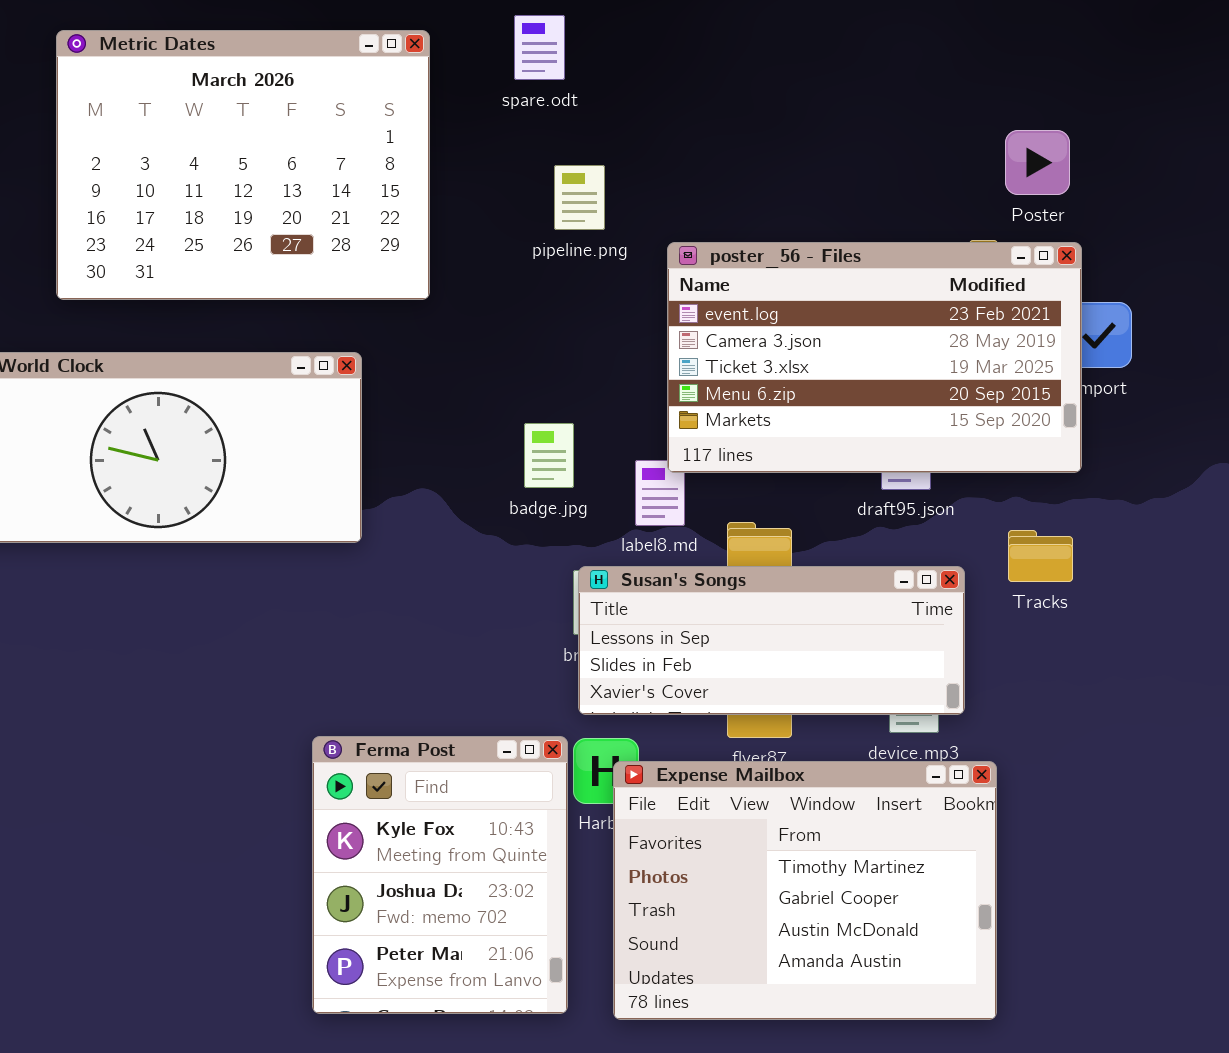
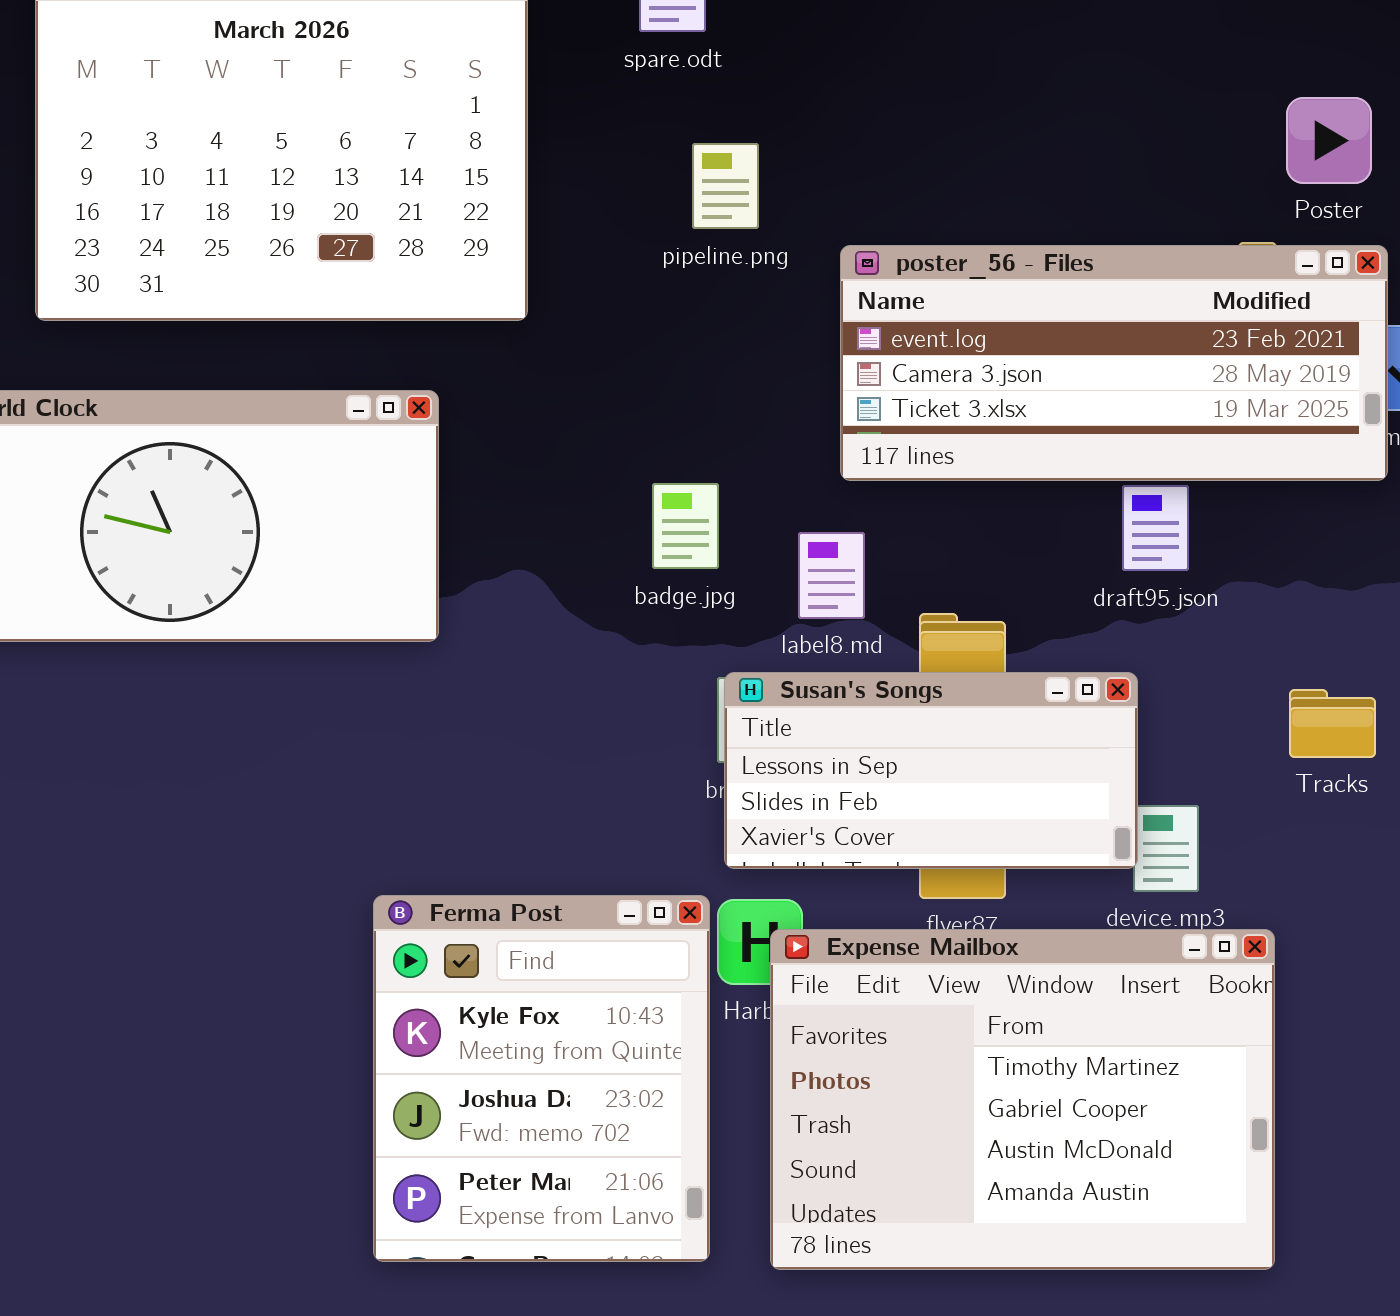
poster_56 - Files: [667,242,1082,473] -> [840,245,1388,481], resized
Tracks: [1008,530,1073,582] -> [1289,689,1376,758], moved
Susan's Songs: [578,566,965,715] -> [724,672,1138,869], resized

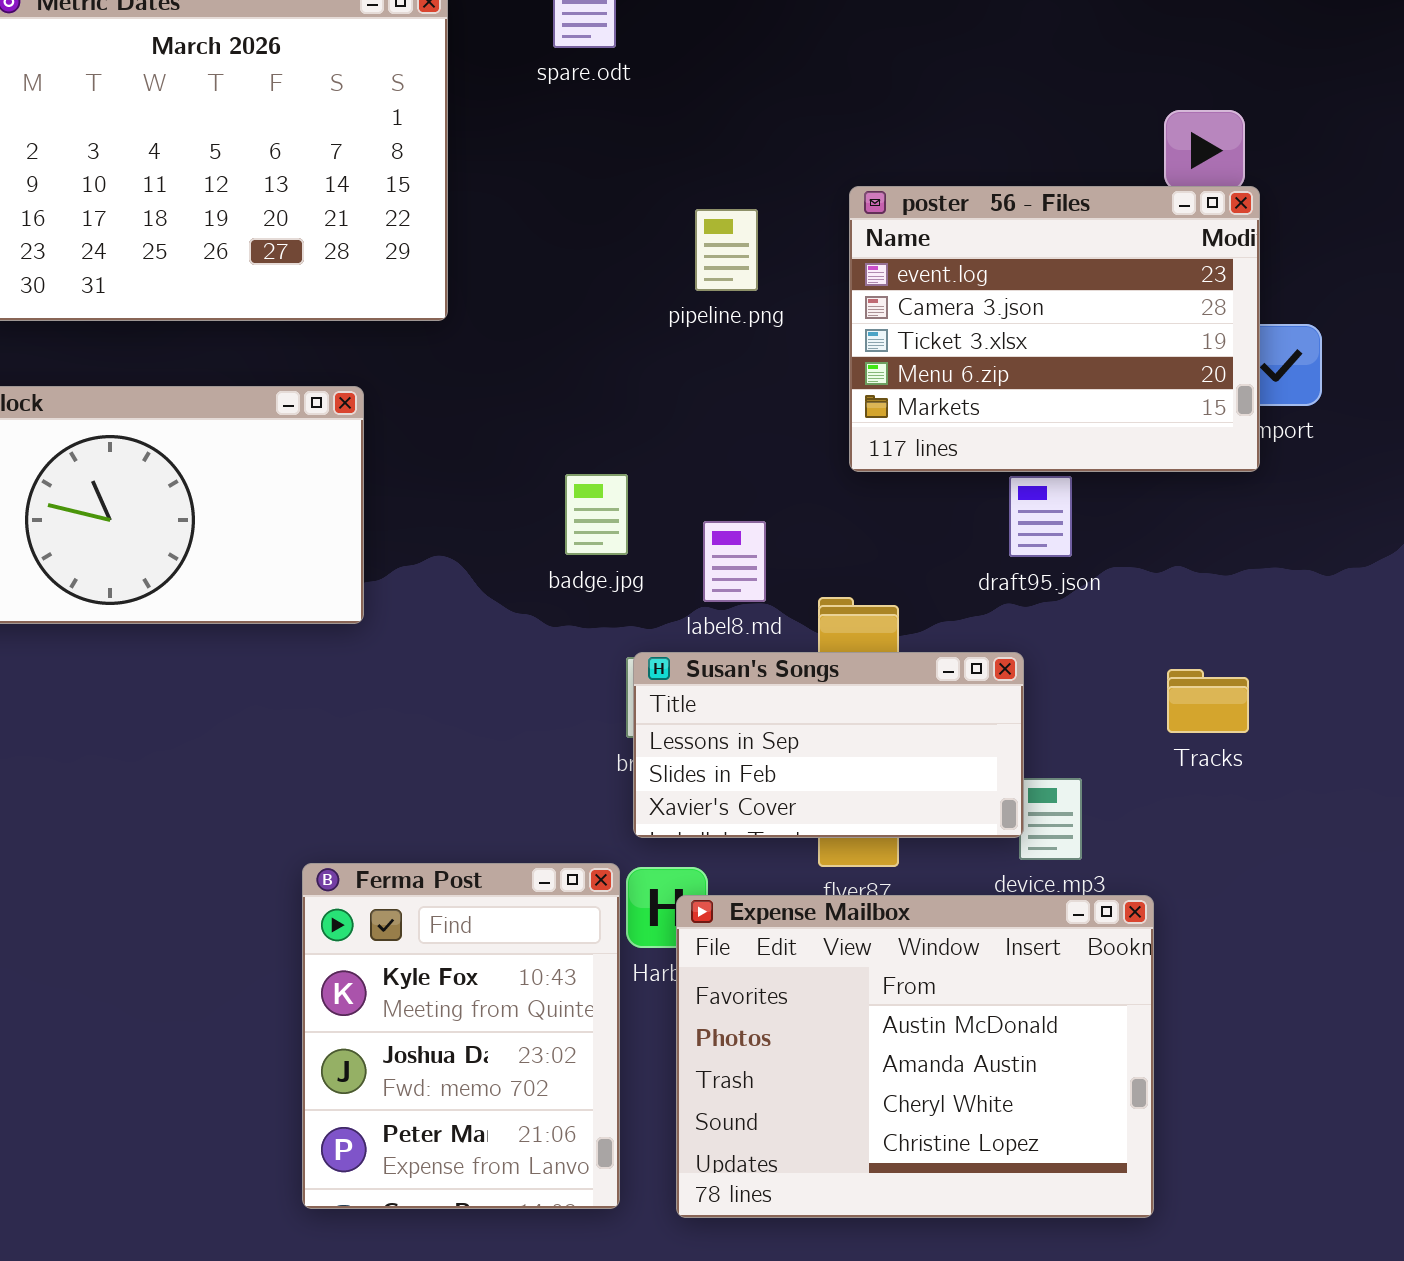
pipeline.png: [692,143,759,229] -> [695,209,758,291], moved
poster_56 - Files: [840,245,1388,481] -> [849,186,1260,472], resized
Expense Mailbox: [770,929,1275,1270] -> [676,895,1154,1218], scrolled down 2 rows

